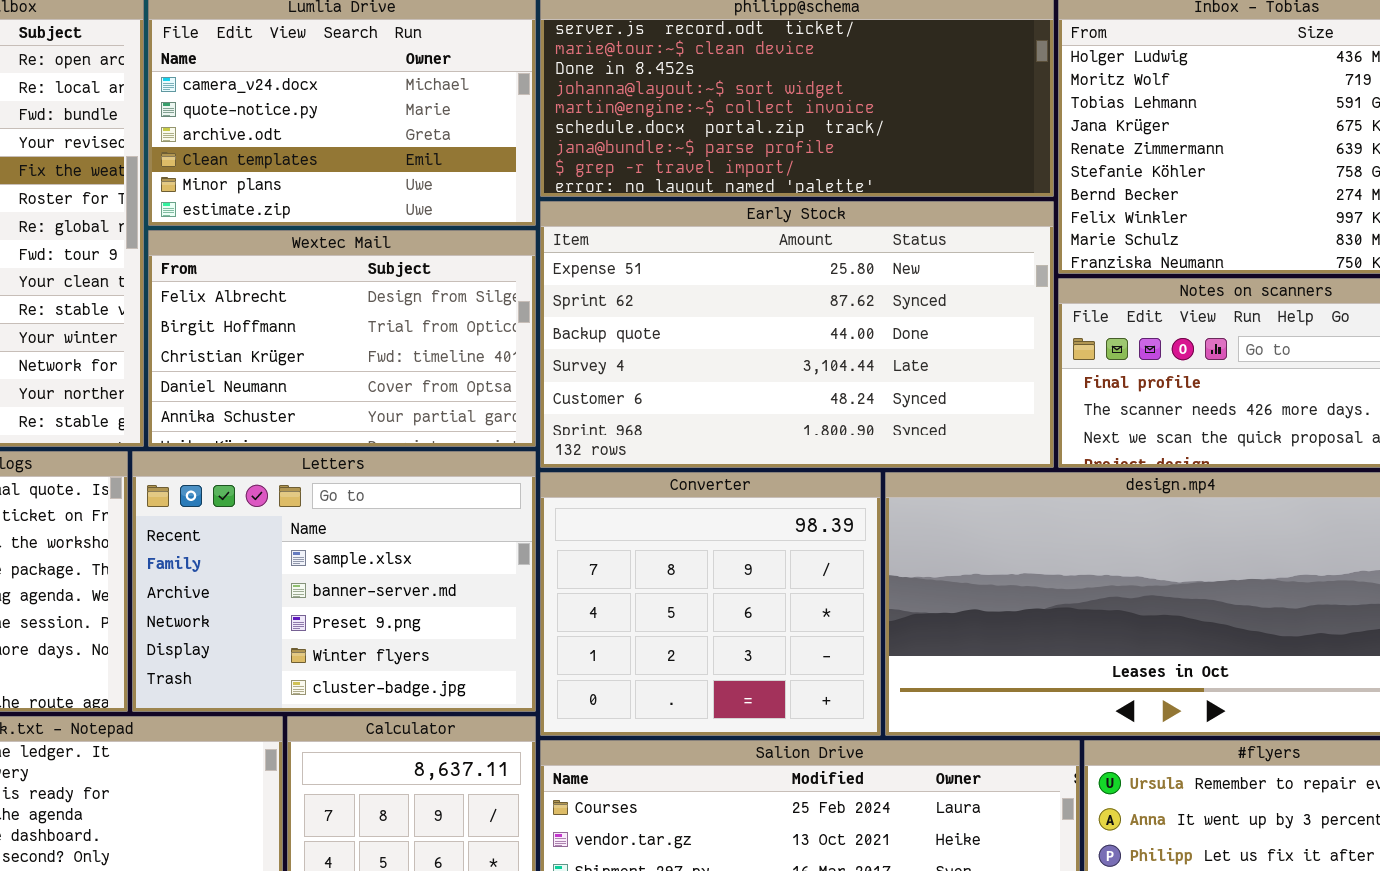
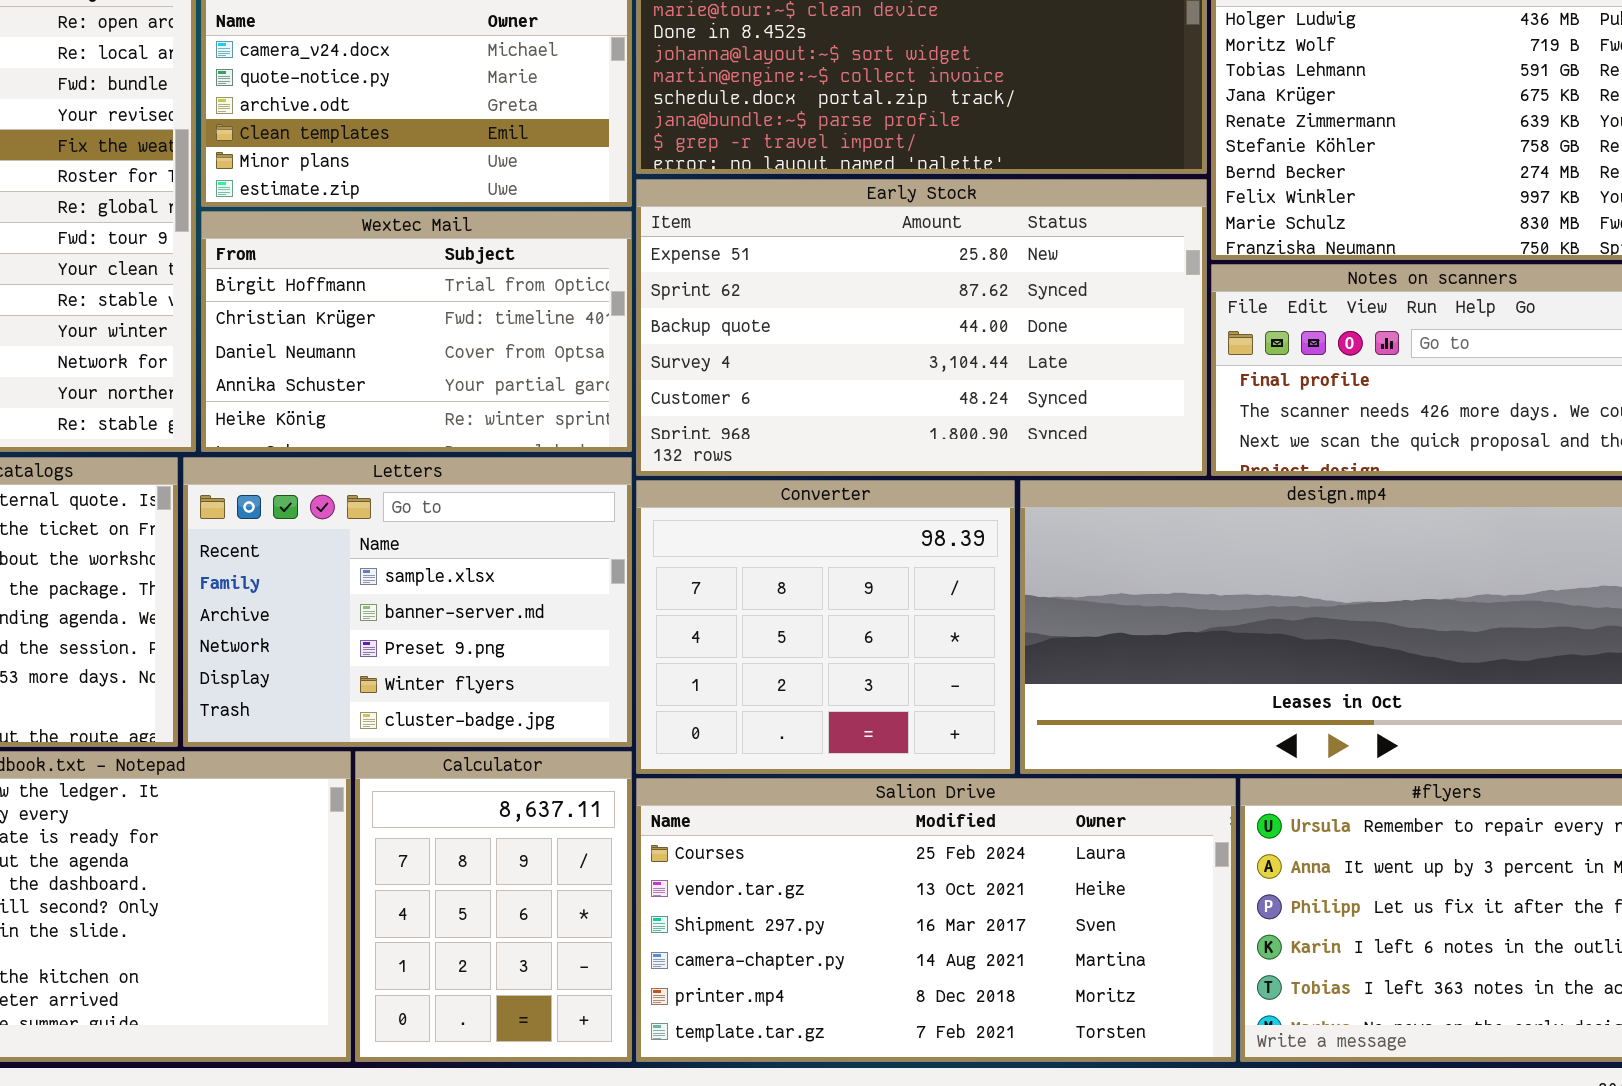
Wextec Mail: [148,230,536,447] -> [201,211,632,452], scrolled down 1 row

